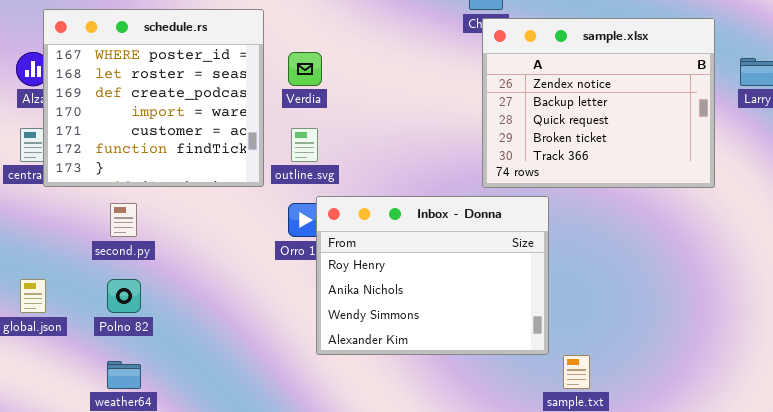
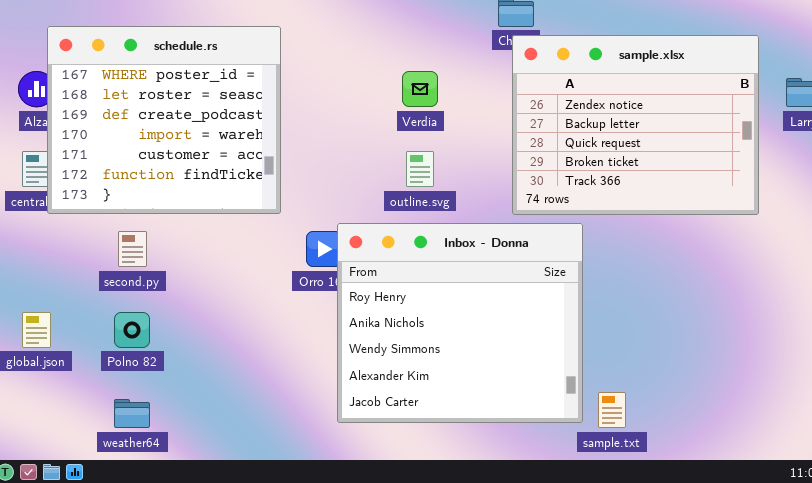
Verdia: [288,52,322,86] -> [402,71,438,107], moved
outline.svg: [291,128,318,162] -> [406,151,434,187], moved
Inbox - Donna: [316,196,549,355] -> [337,223,583,423], resized

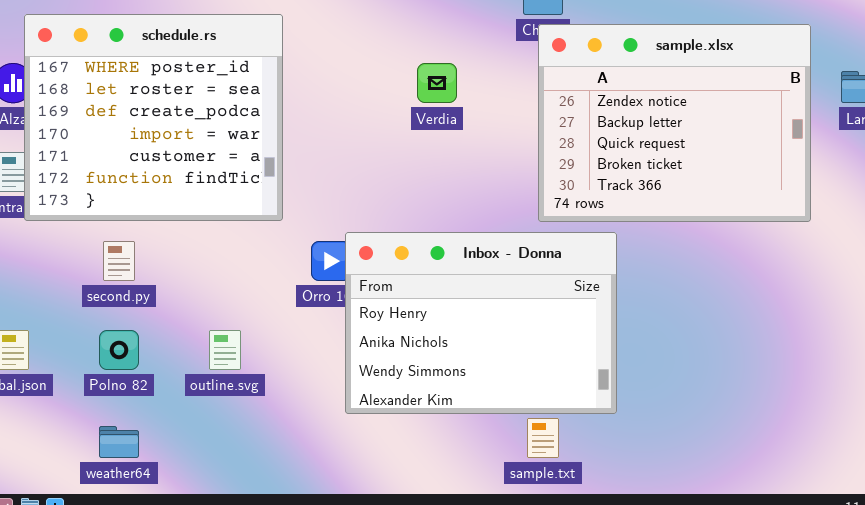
outline.svg: [406,151,434,187] -> [209,330,241,370], moved
Inbox - Donna: [337,223,583,423] -> [345,232,617,414], resized
sample.txt: [598,392,626,428] -> [527,418,559,458], moved

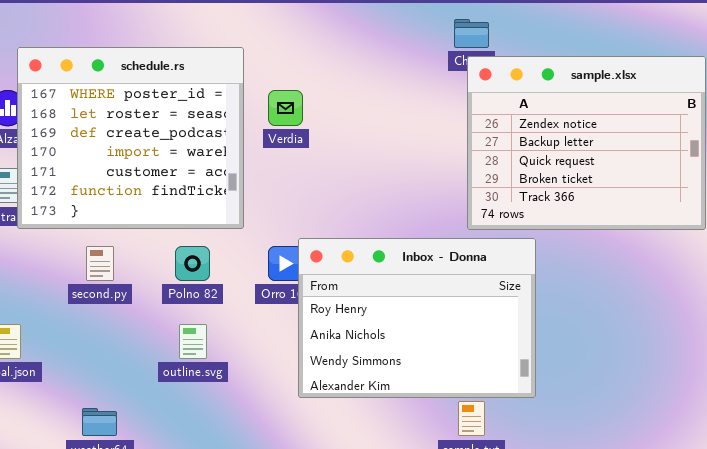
Verdia: [417,63,457,103] -> [268,90,303,126], moved
Polno 82: [99,330,139,370] -> [175,246,210,281], moved

